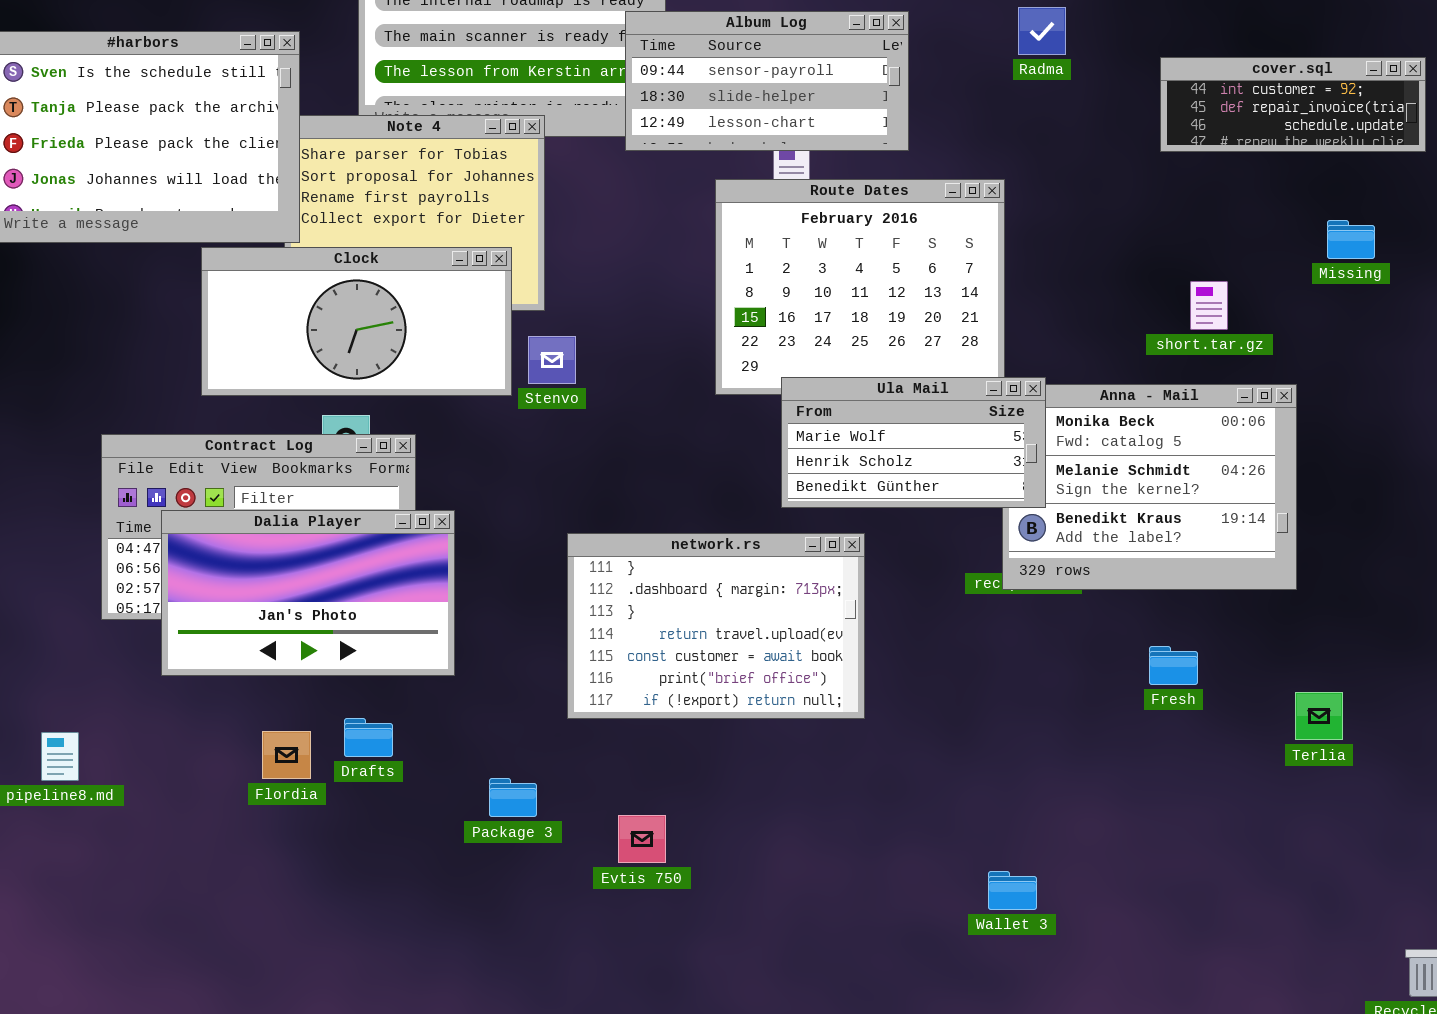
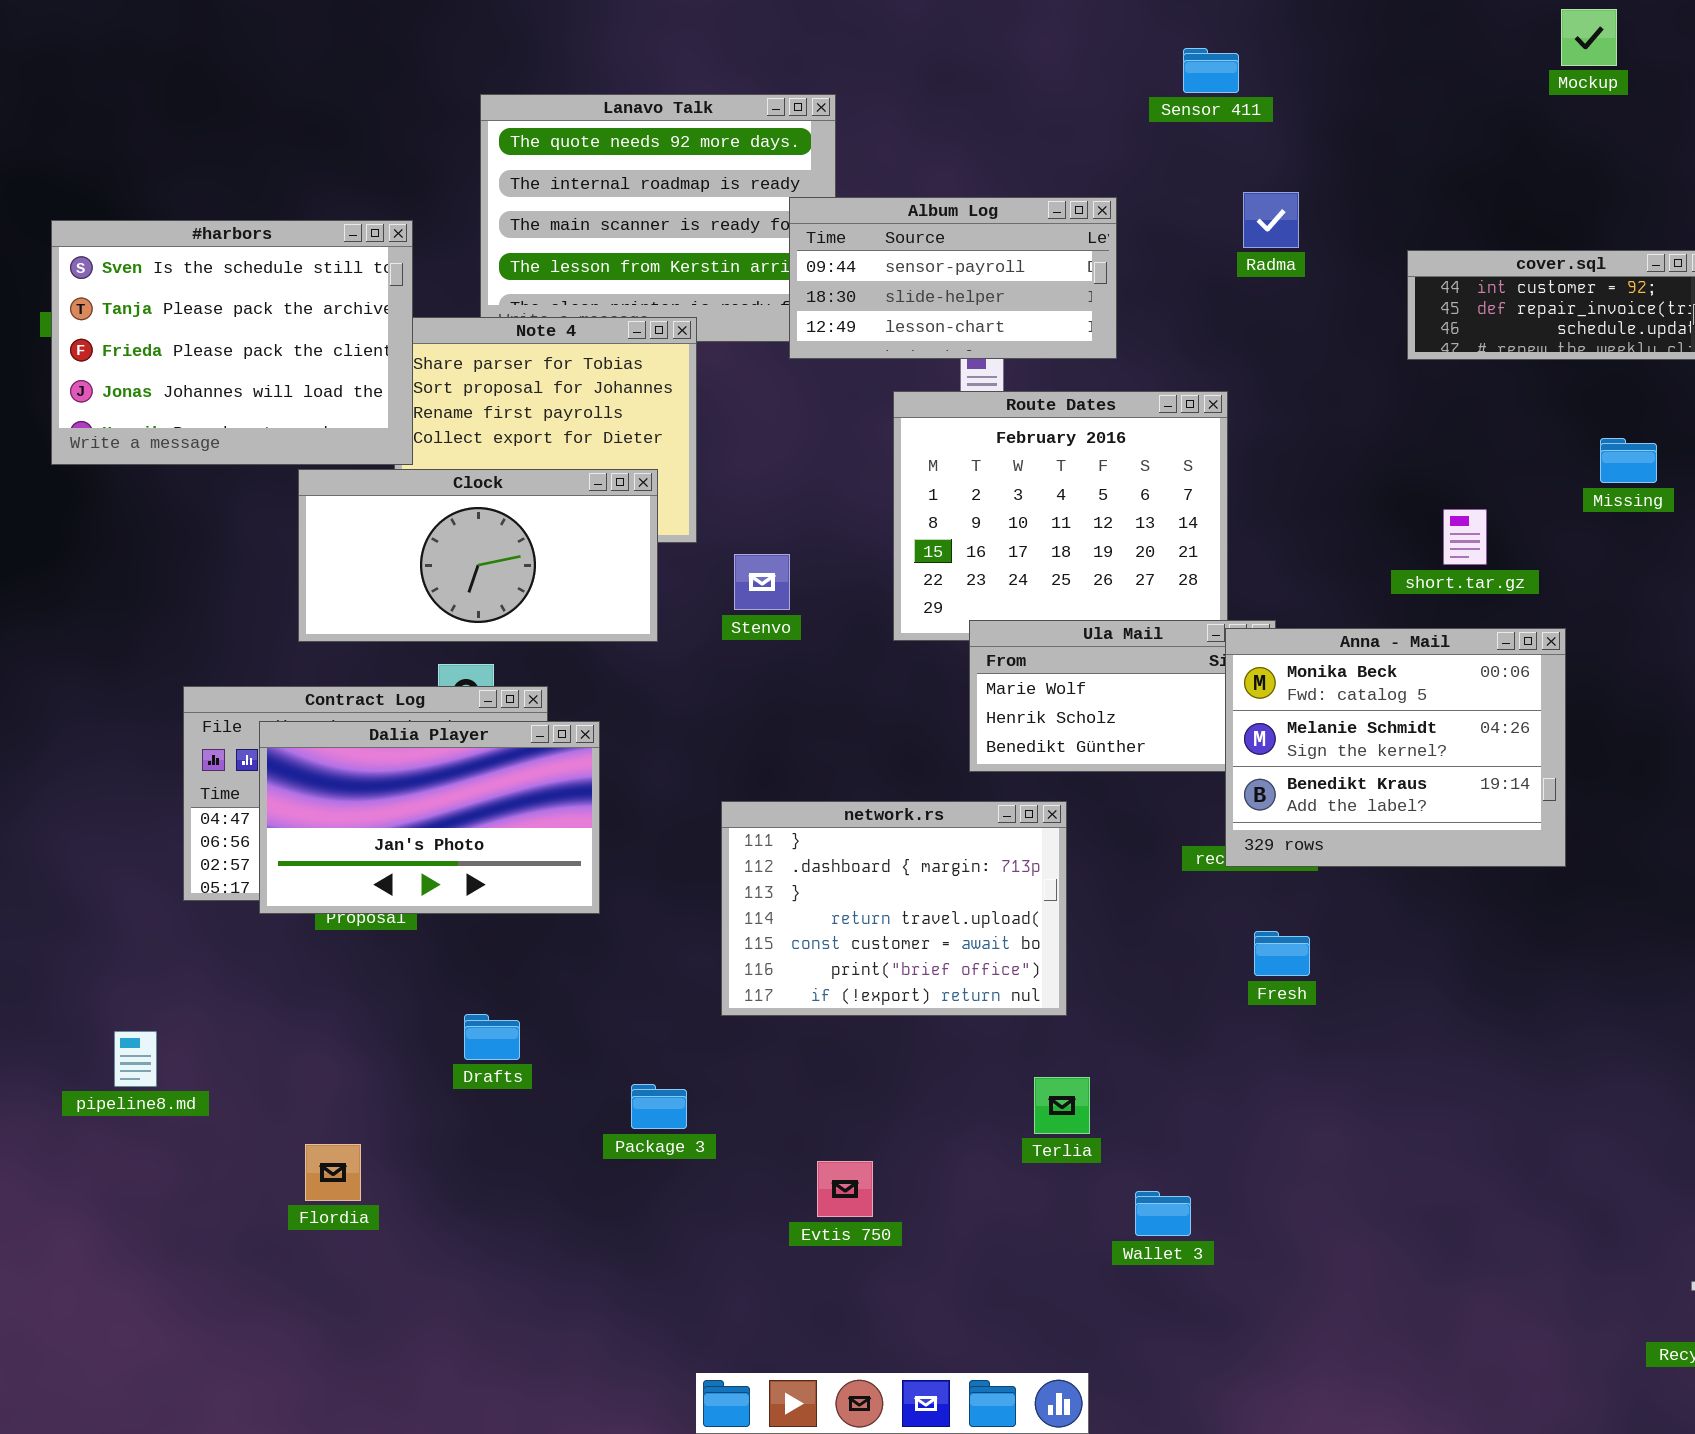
Stenvo: [528,336,576,384] -> [734,554,790,610], moved
Anna - Mail: [1002,384,1297,590] -> [1225,628,1566,867], raised
Dalia Player: [161,510,455,676] -> [259,721,600,914], moved
Fresh: [1149,646,1198,685] -> [1254,931,1310,976], moved
Terlia: [1295,692,1343,740] -> [1034,1077,1090,1134], moved
Flordia: [262,731,311,779] -> [305,1144,361,1201], moved
Evtis 750: [618,815,666,863] -> [817,1161,873,1217], moved
Wallet 3: [988,871,1037,910] -> [1135,1191,1191,1236], moved

